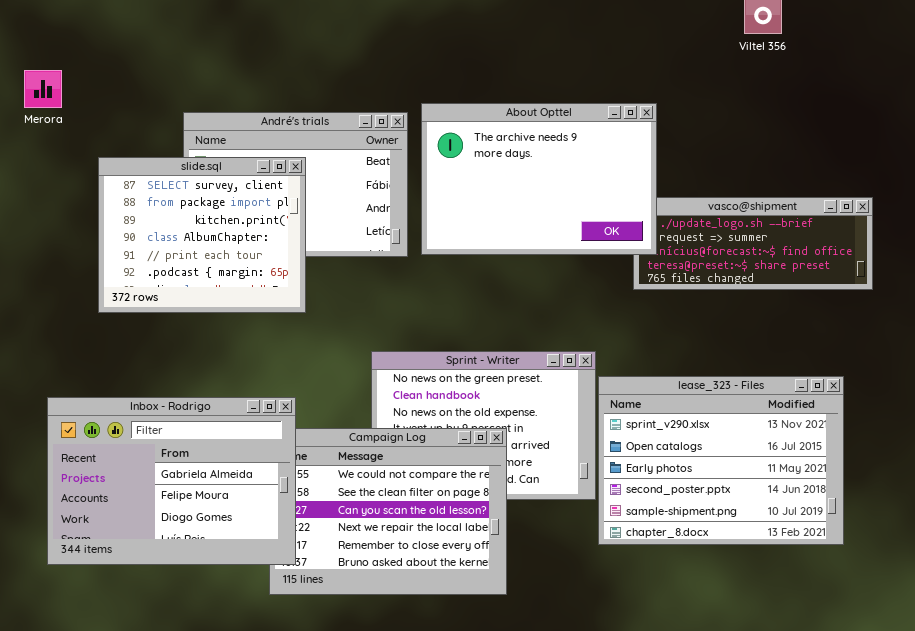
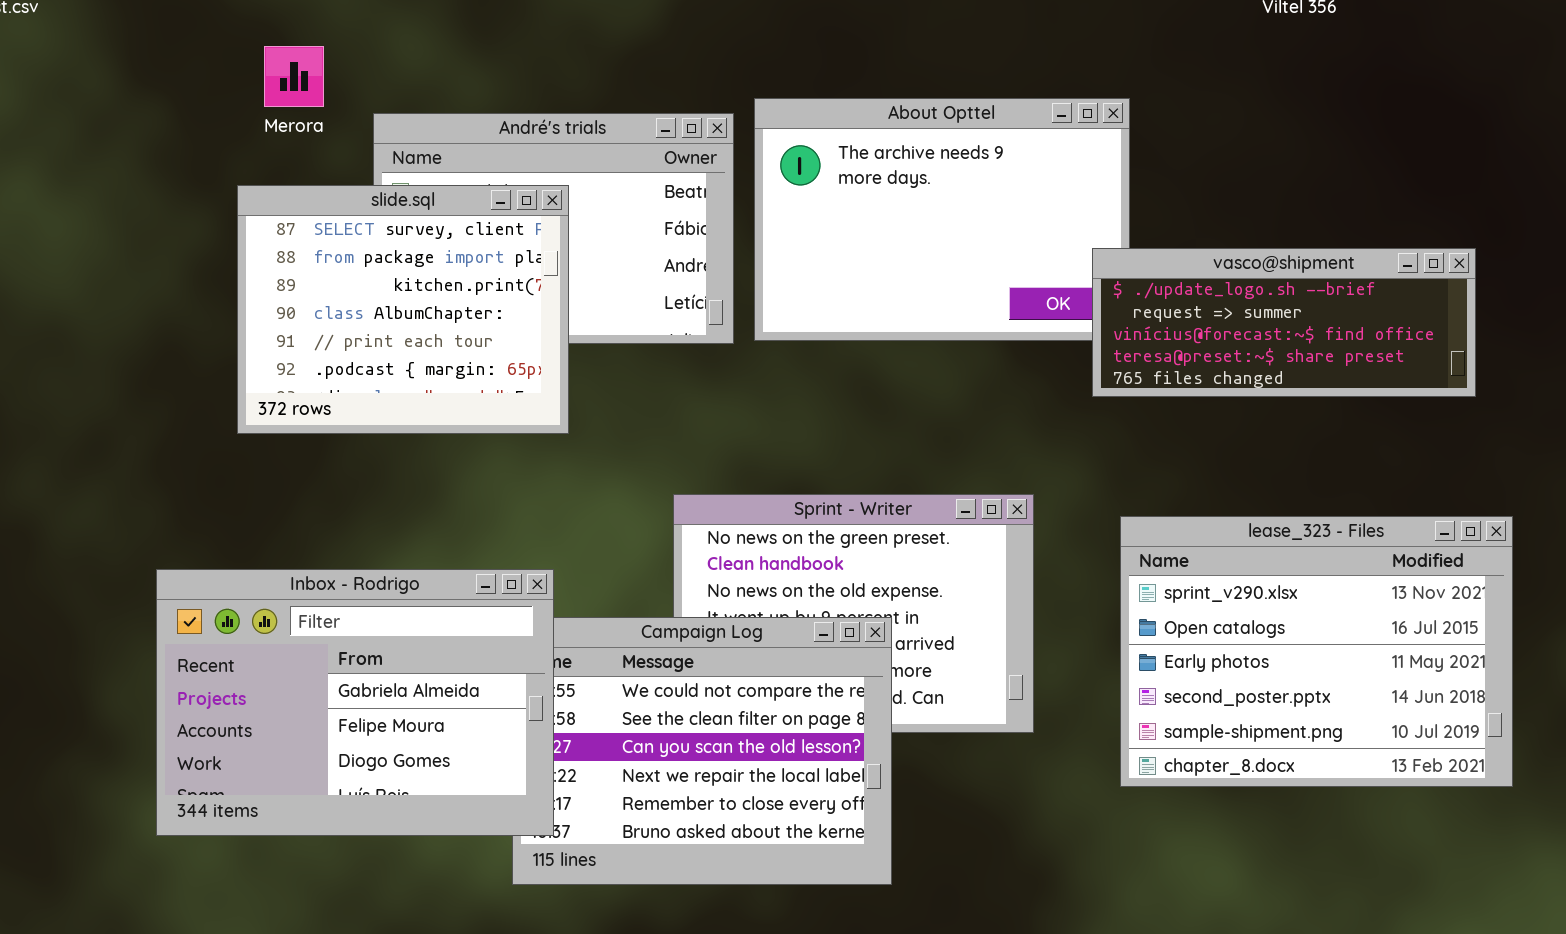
Merora: [24,70,62,108] -> [264,46,324,107], moved
vasco@shipment: [633,197,873,290] -> [1092,248,1476,397], raised
lease_323 - Files: [598,376,844,545] -> [1120,516,1513,787], moved

